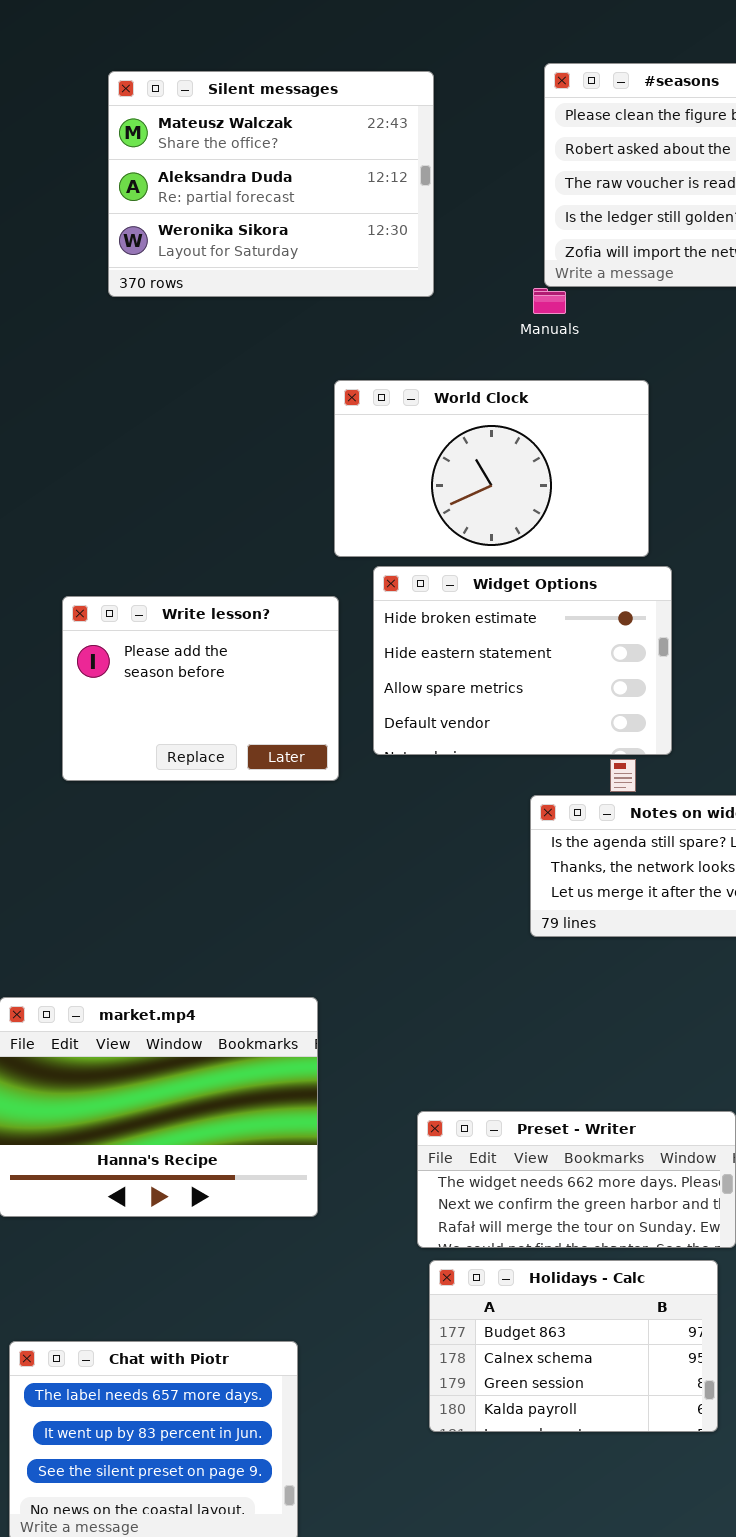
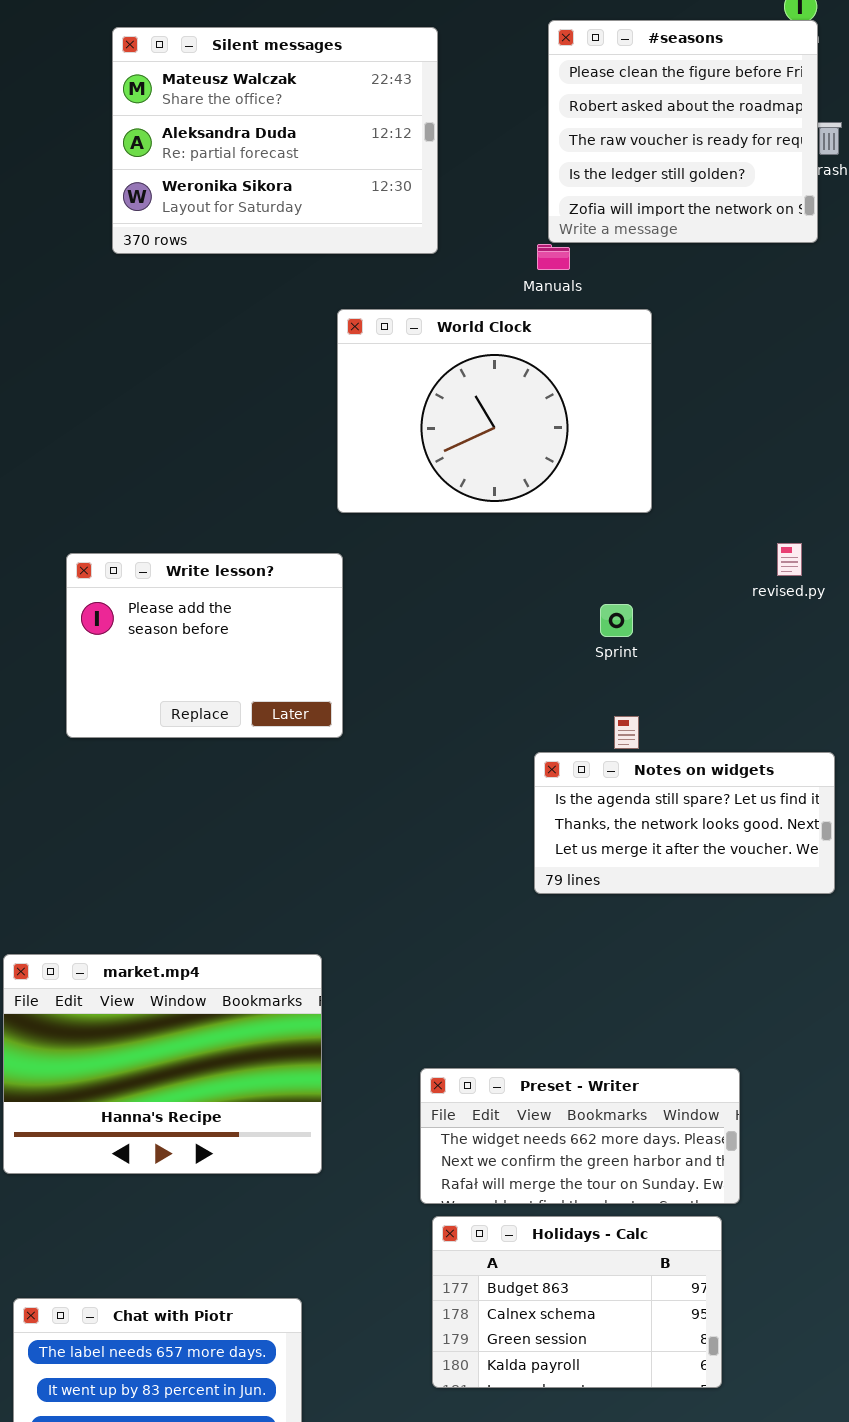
World Clock: [334,380,649,557] -> [337,309,652,513], resized
Widget Options: [373,566,672,755] -> none, closed

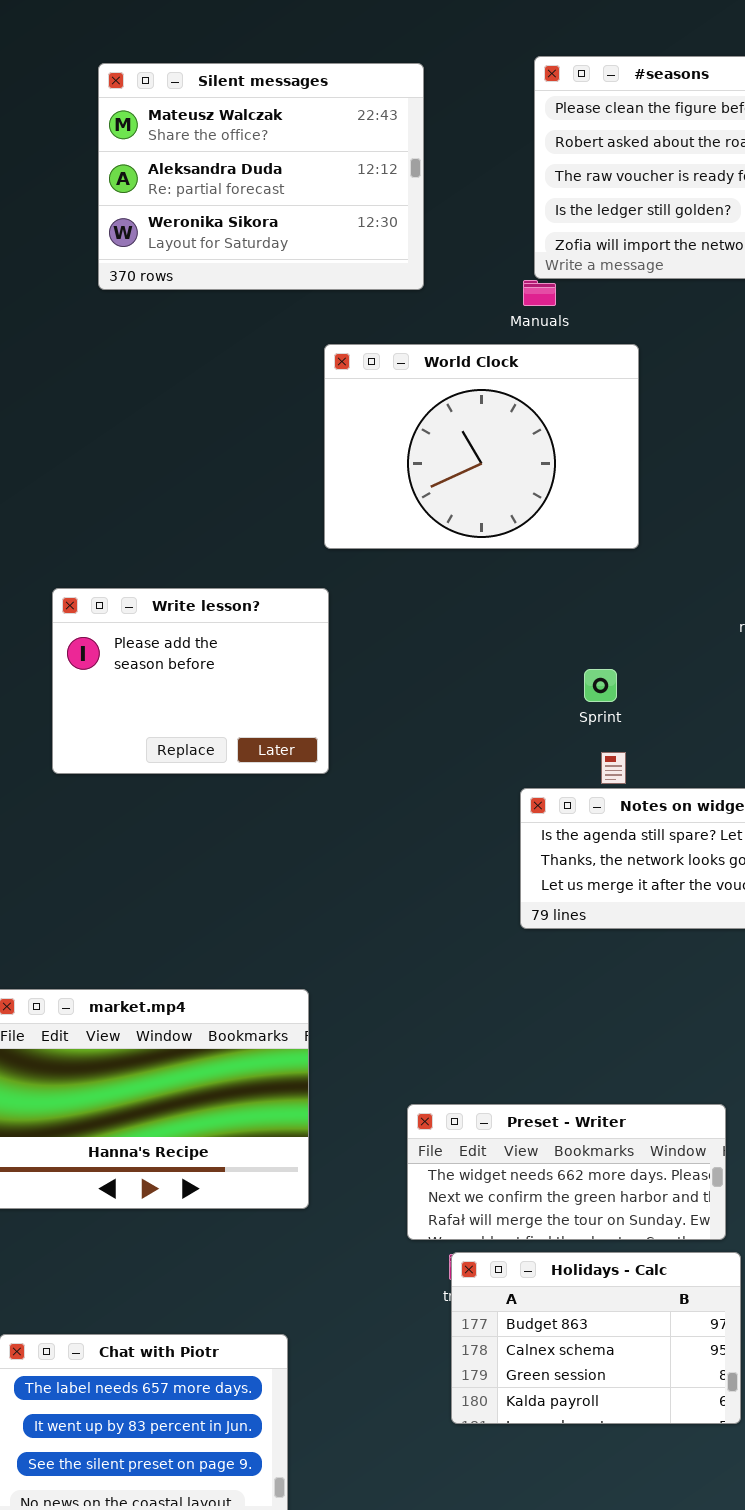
Sprint: [600,604,633,637] -> [584,669,617,702], moved
Holidays - Calc: [432,1216,722,1388] -> [451,1252,741,1424], moved

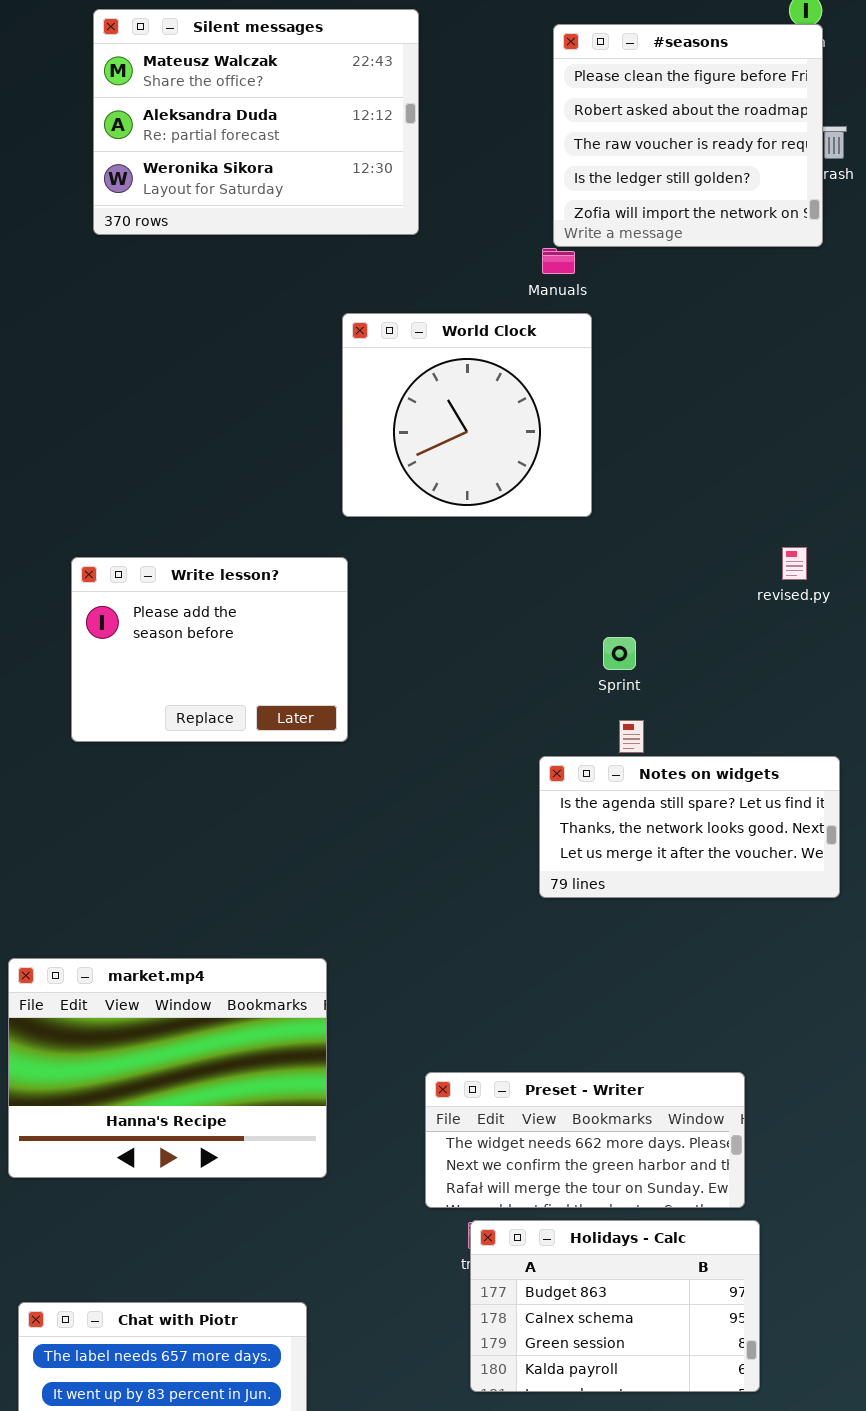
Silent messages: [98,63,424,290] -> [93,9,419,235], moved
World Clock: [324,344,639,549] -> [342,313,592,517], resized

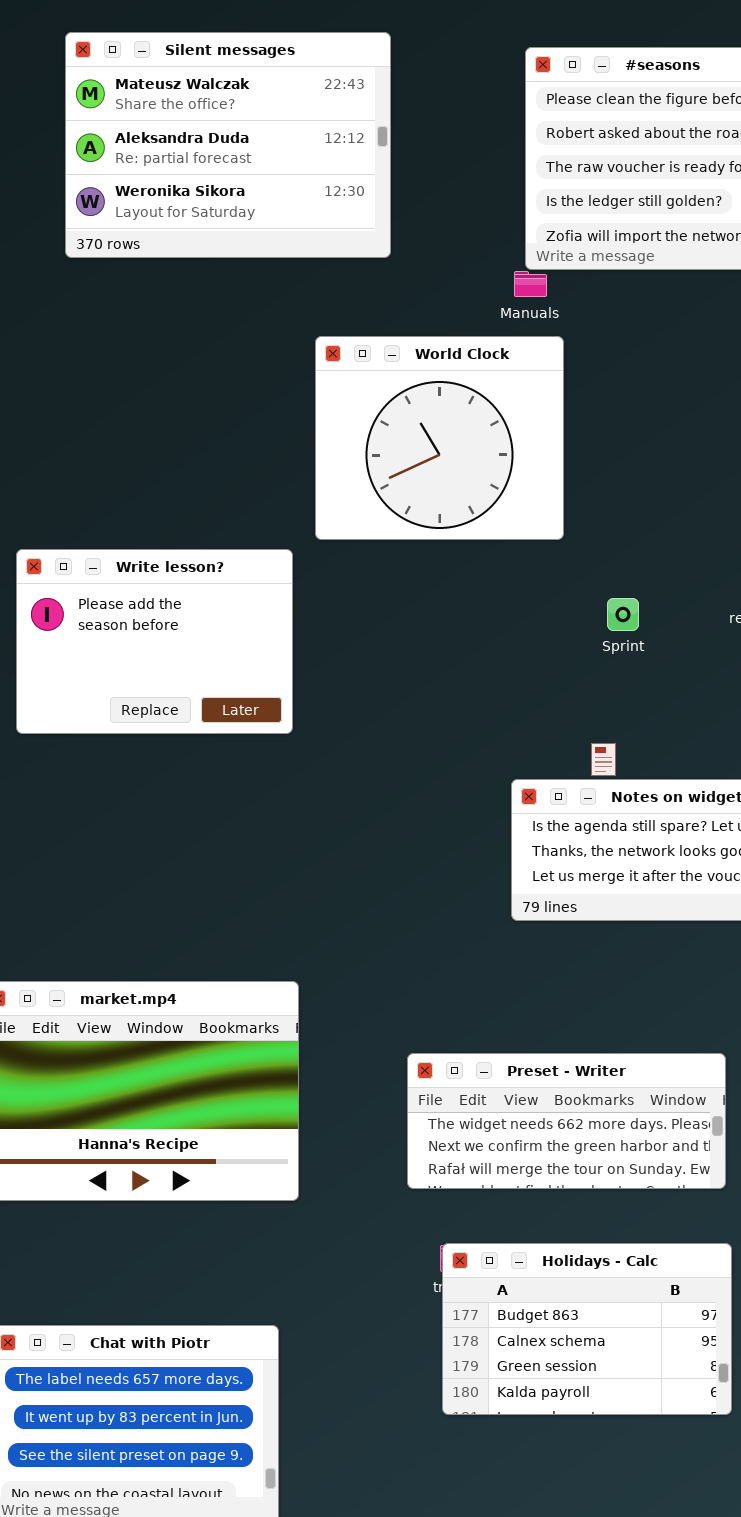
Write lesson?: [71,557,348,742] -> [16,549,293,734], moved
Sprint: [603,637,636,670] -> [607,598,639,631], moved
Preset - Writer: [425,1072,745,1208] -> [407,1053,726,1189], moved

